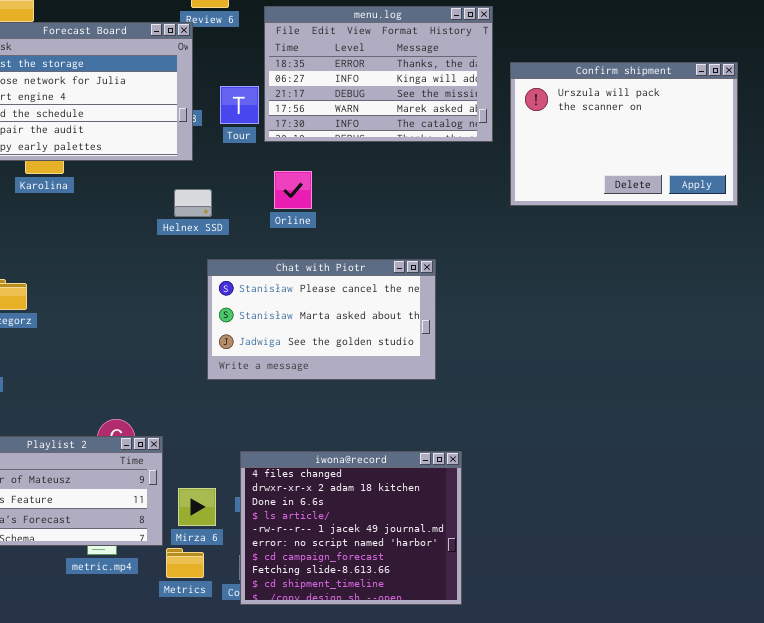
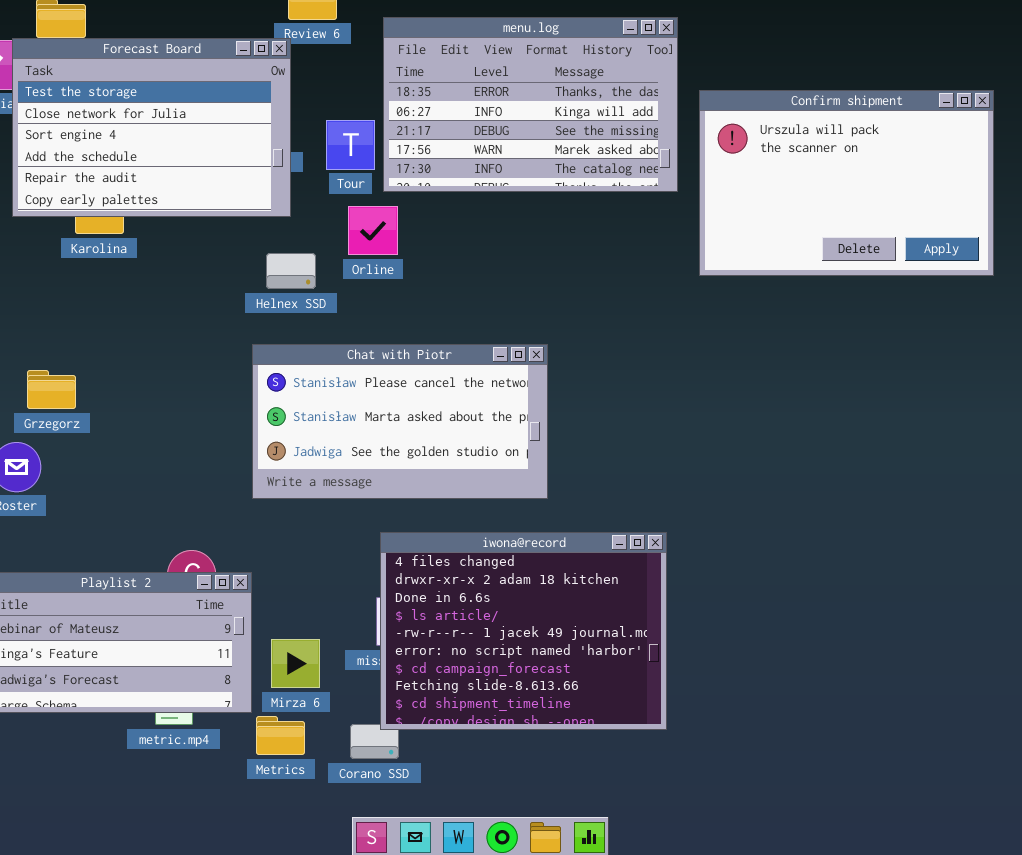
Orline: [274,171,312,209] -> [348,206,398,255], moved
Chat with Piotr: [207,259,436,380] -> [252,344,548,499], moved
iwona@record: [240,451,462,605] -> [380,532,667,730], moved

